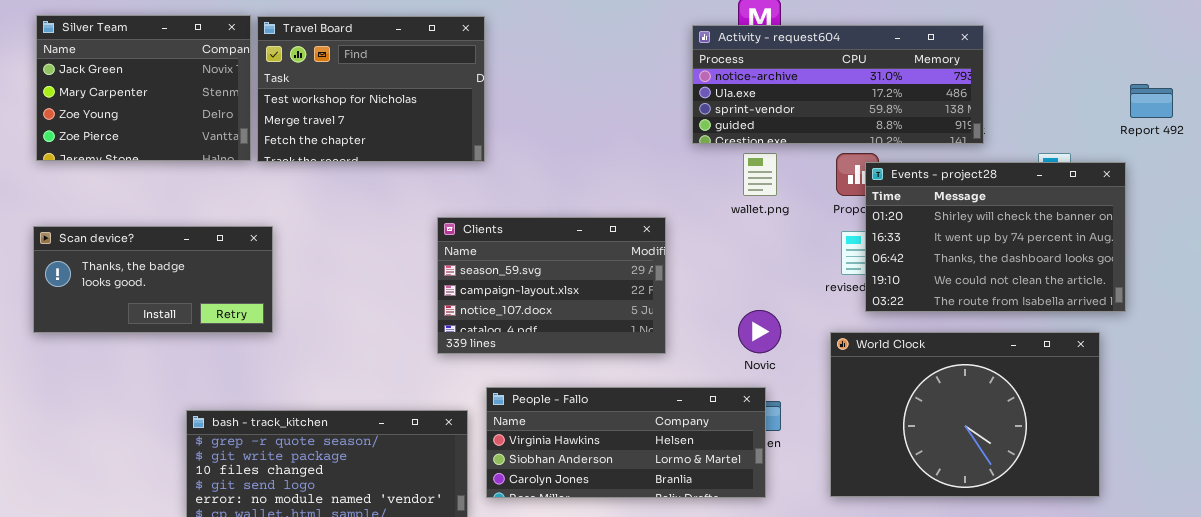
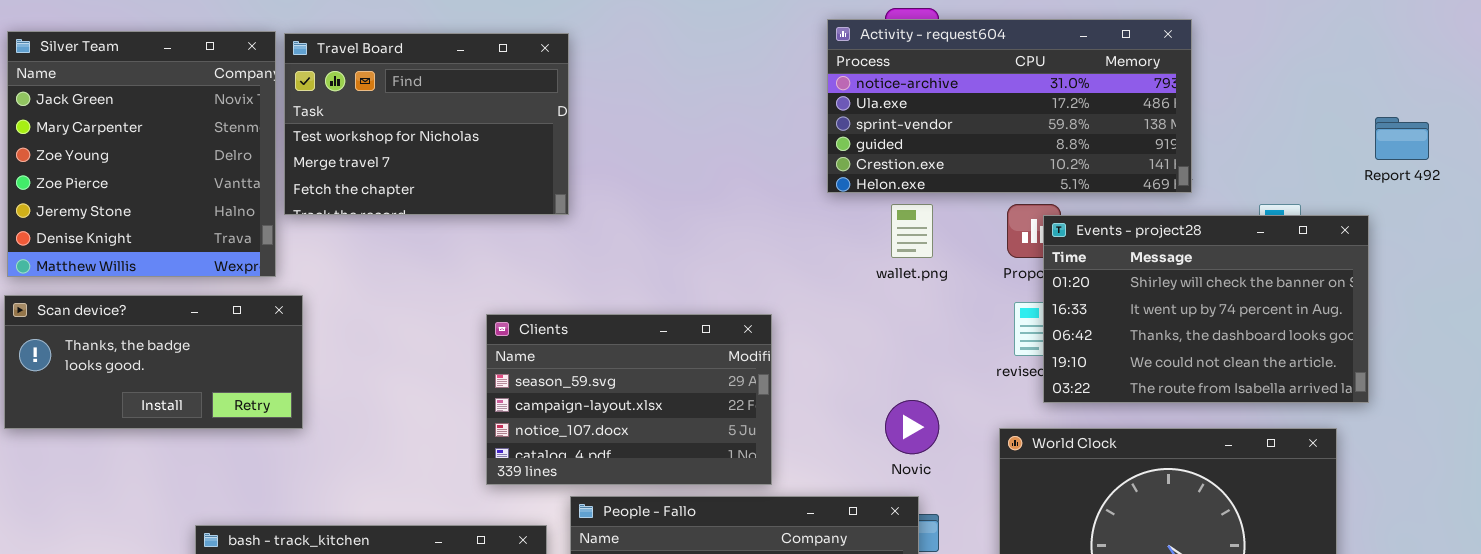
Silver Team: [36,15,251,161] -> [7,31,276,277], resized
Activity - request604: [692,25,984,144] -> [827,19,1192,193], resized
Clients: [437,217,666,354] -> [486,314,772,485], moved

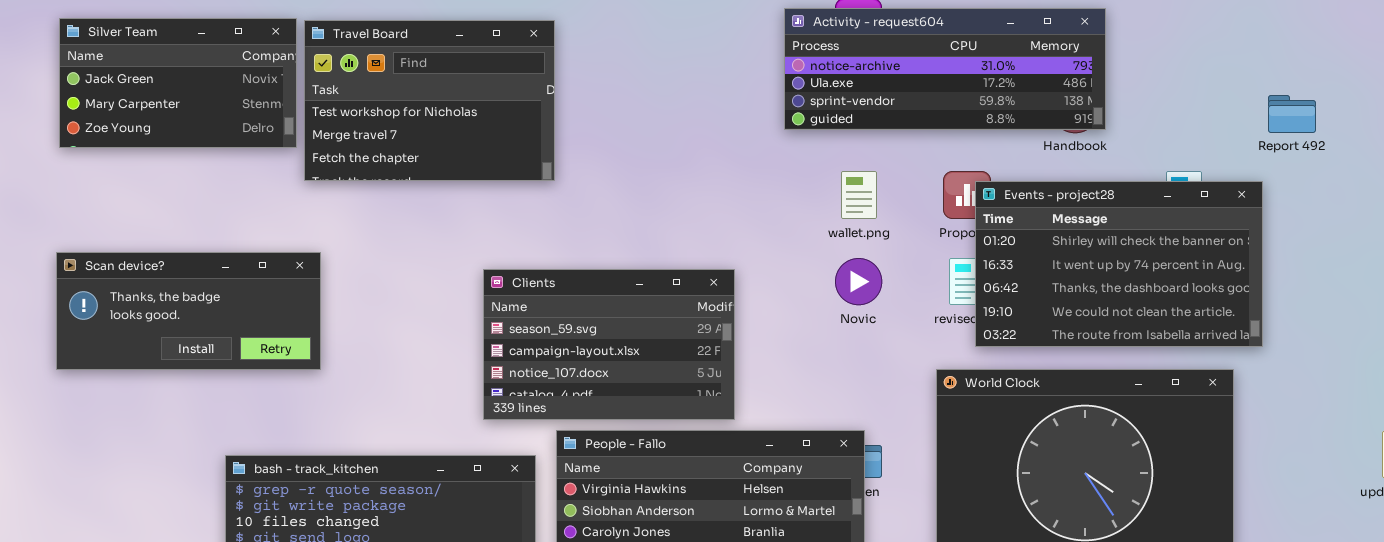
Activity - request604: [827,19,1192,193] -> [784,8,1106,130], resized
Silver Team: [7,31,276,277] -> [59,18,297,148], resized
Novic: [885,400,939,454] -> [835,258,882,305], moved

